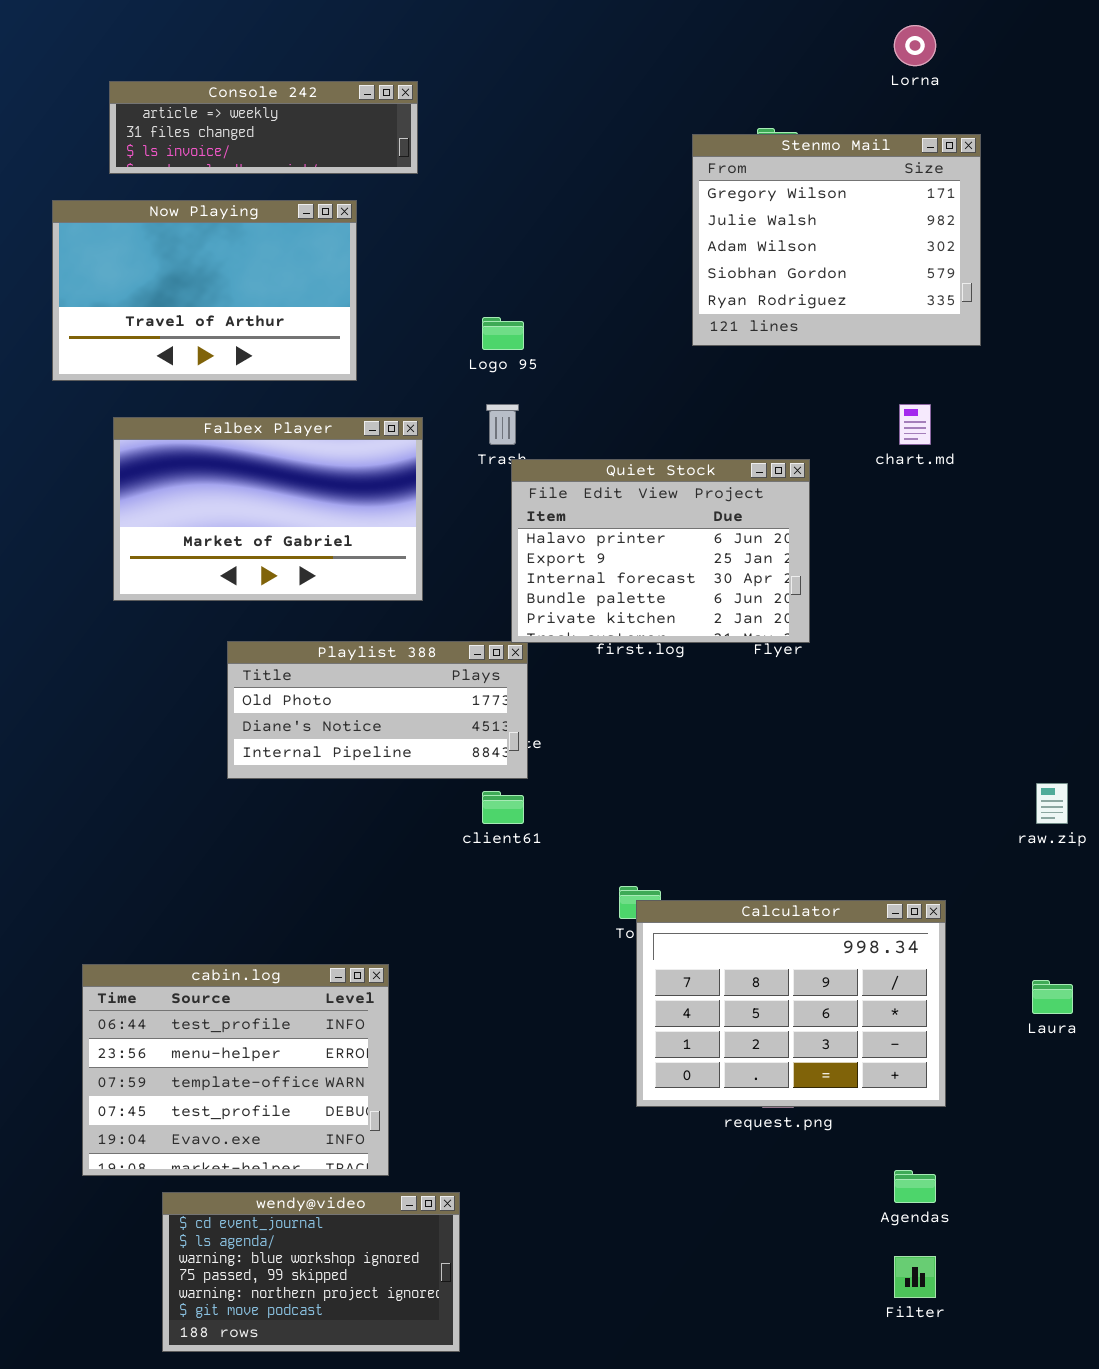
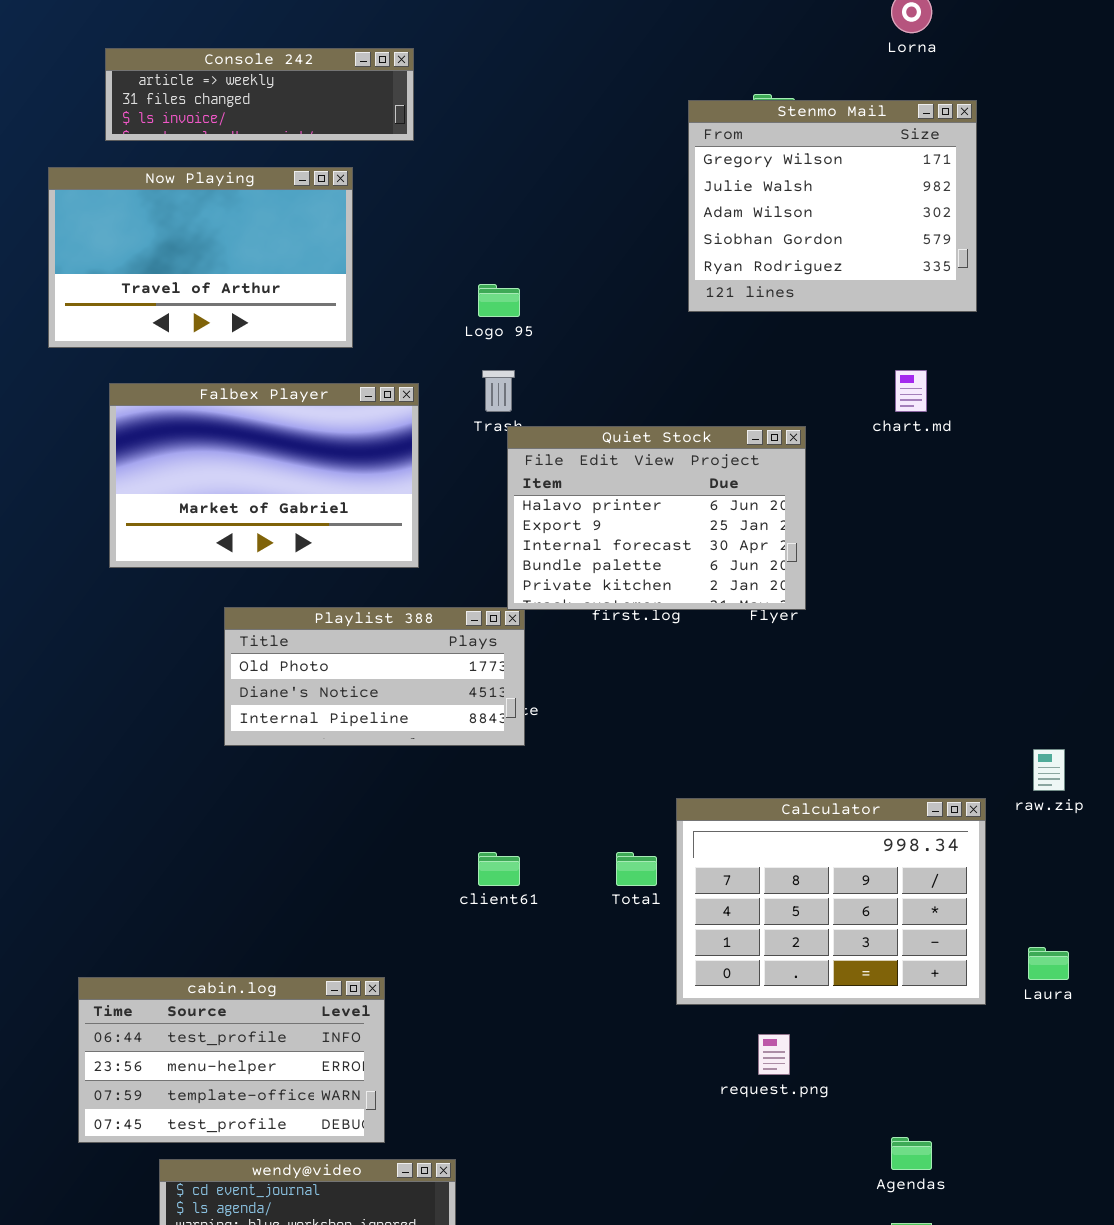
client61: [482,791,524,824] -> [478,852,520,886], moved
Calculator: [636,900,946,1107] -> [676,798,986,1005], moved
cabin.log: [82,964,389,1176] -> [78,977,385,1143], resized

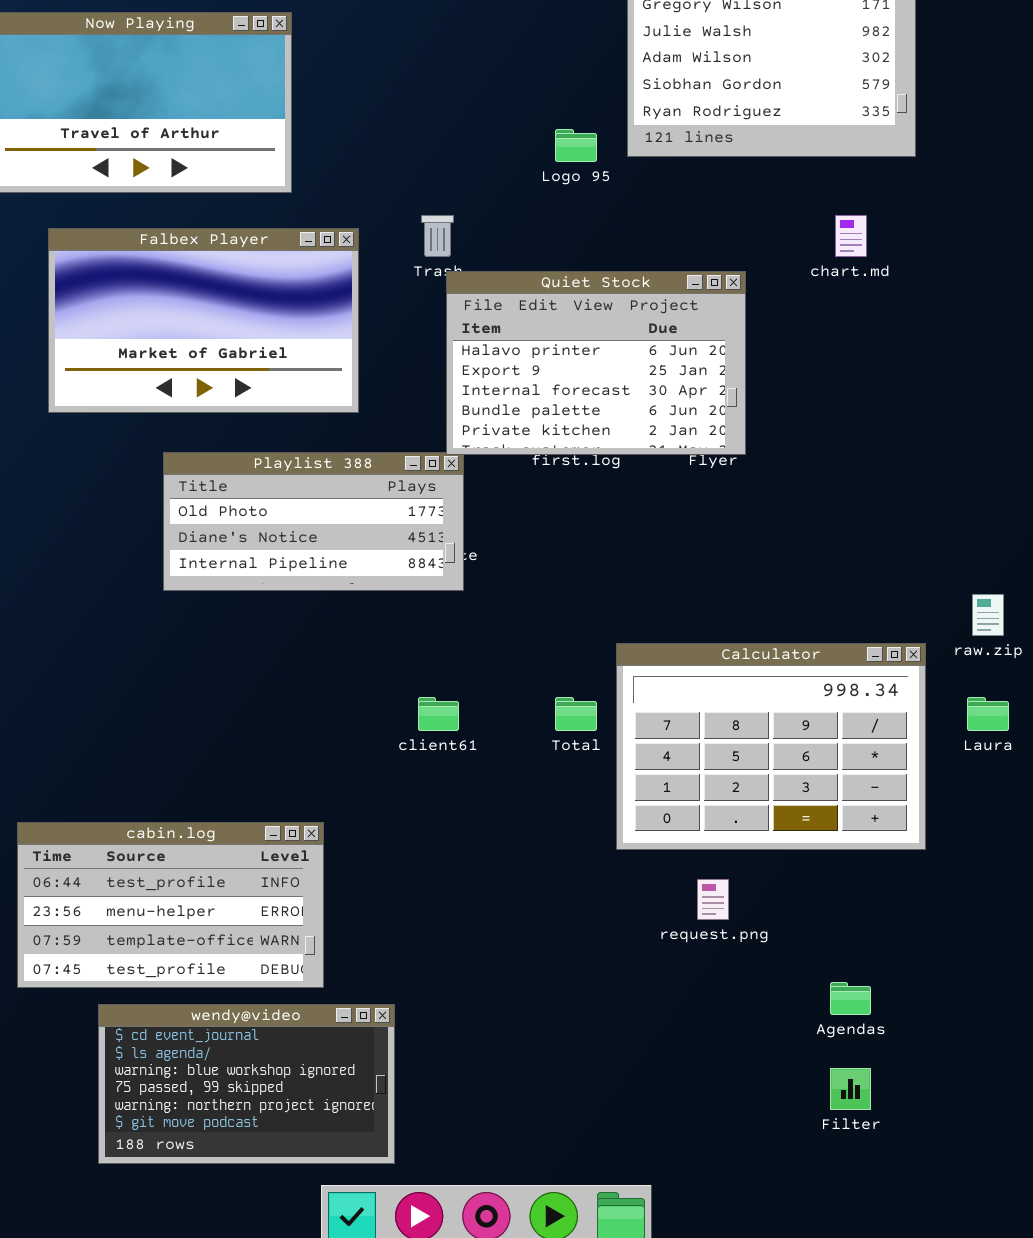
Logo 95: [478,284,520,317] -> [555,129,597,162], moved
Laura: [1028,947,1069,980] -> [967,697,1009,731], moved

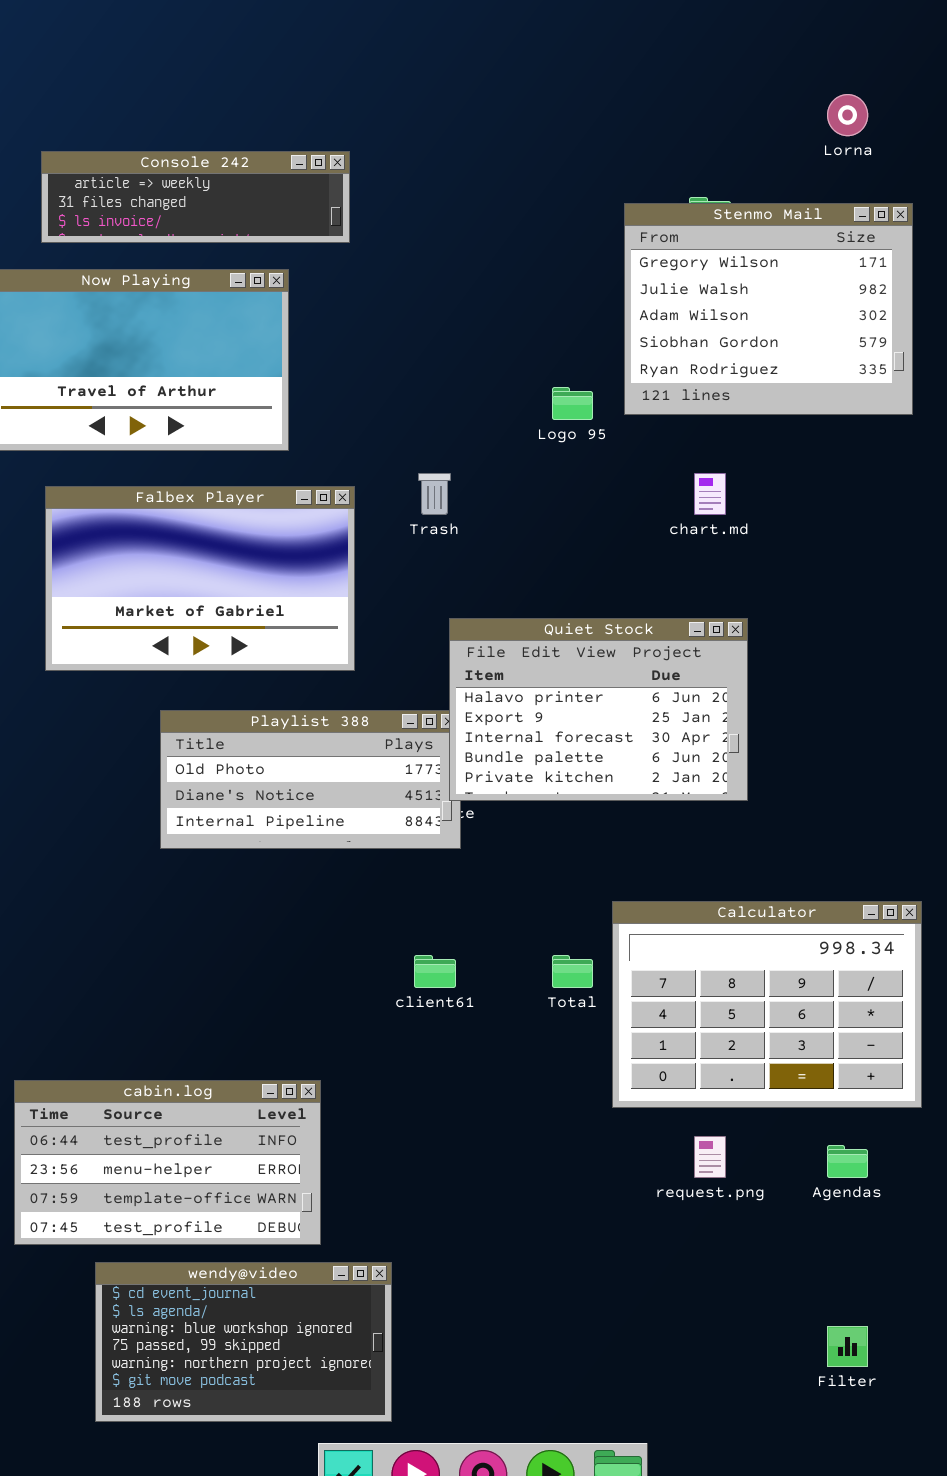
chart.md: [835,215,867,257] -> [694,473,726,515], moved
Quiet Stock: [446,271,746,455] -> [449,618,748,801], moved
Agendas: [830,982,871,1015] -> [827,1145,868,1178], moved

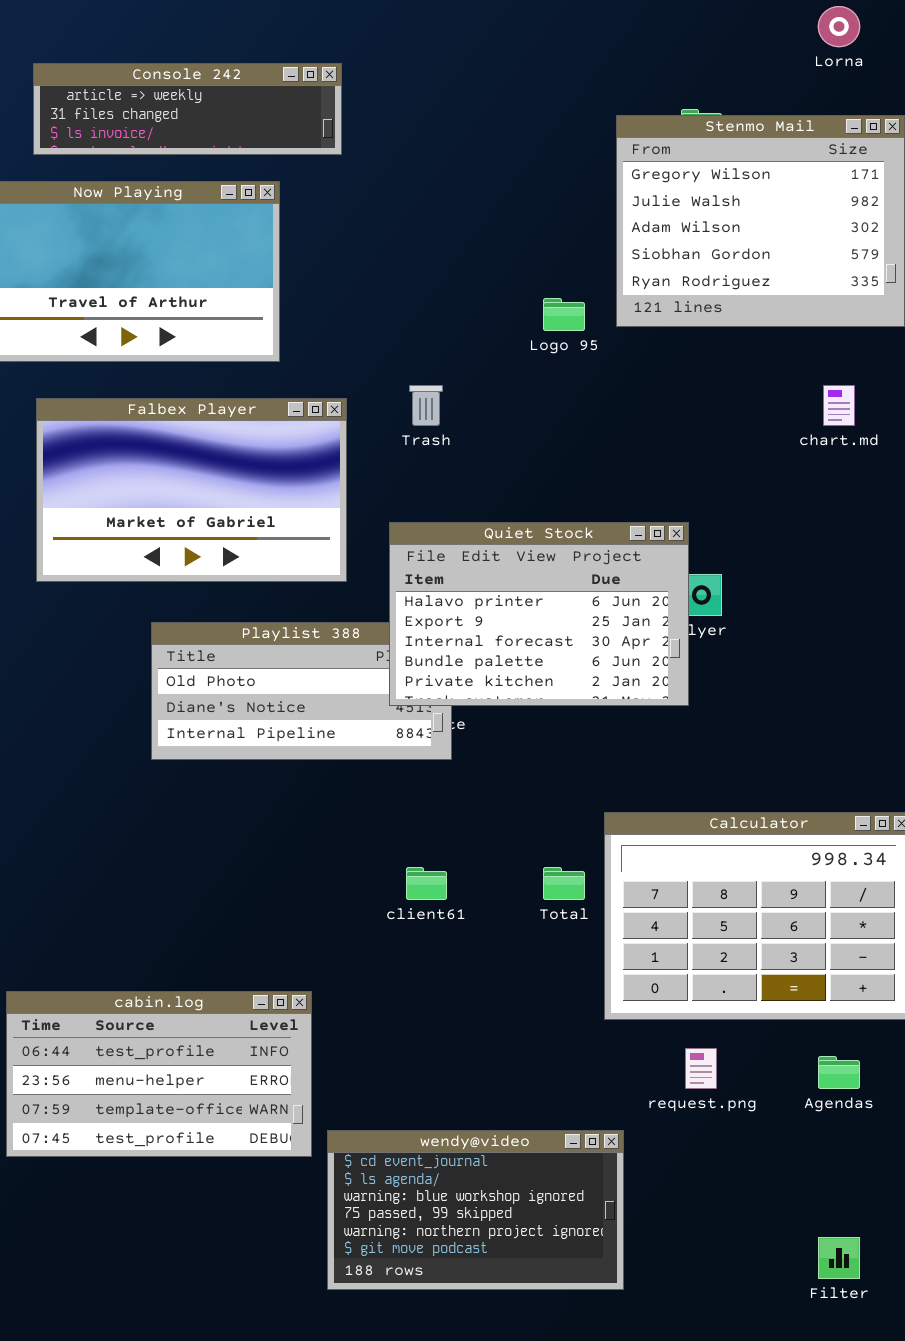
chart.md: [694,473,726,515] -> [823,385,855,426], moved
Quiet Stock: [449,618,748,801] -> [389,522,689,706], moved
wendy@video: [95,1262,392,1422] -> [327,1130,624,1290], moved

